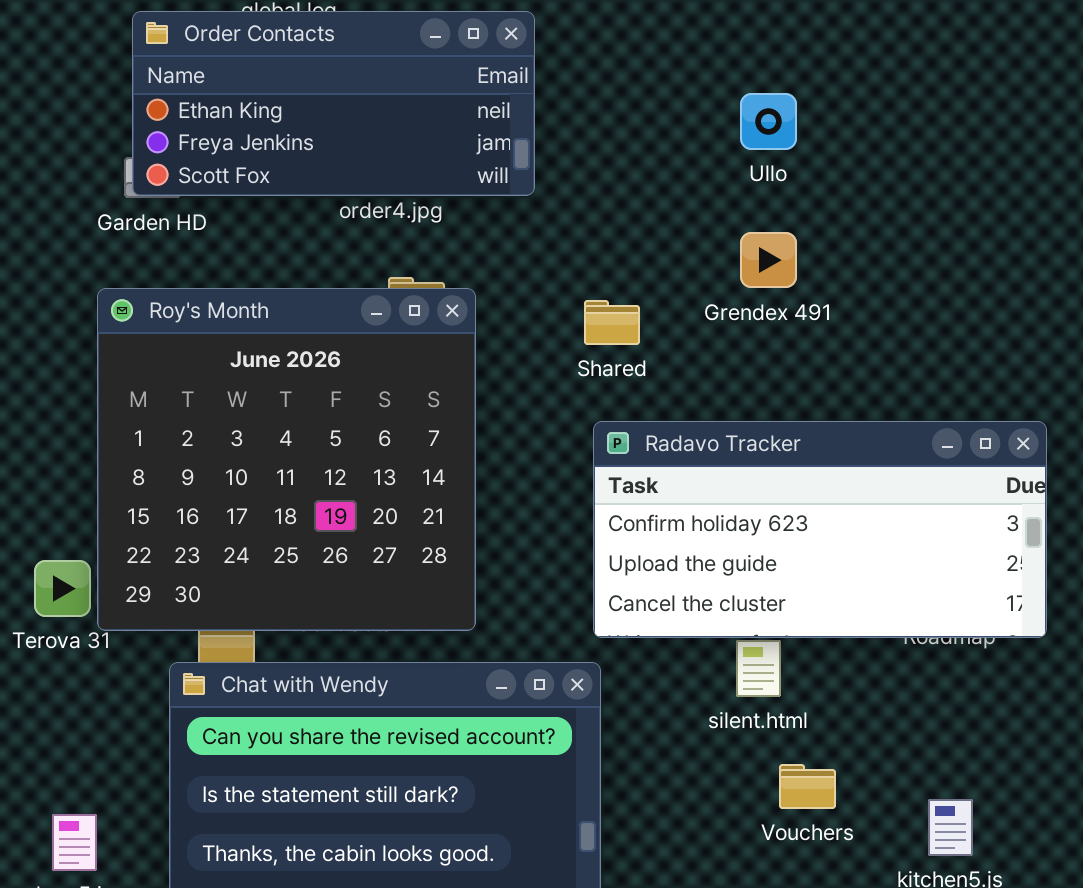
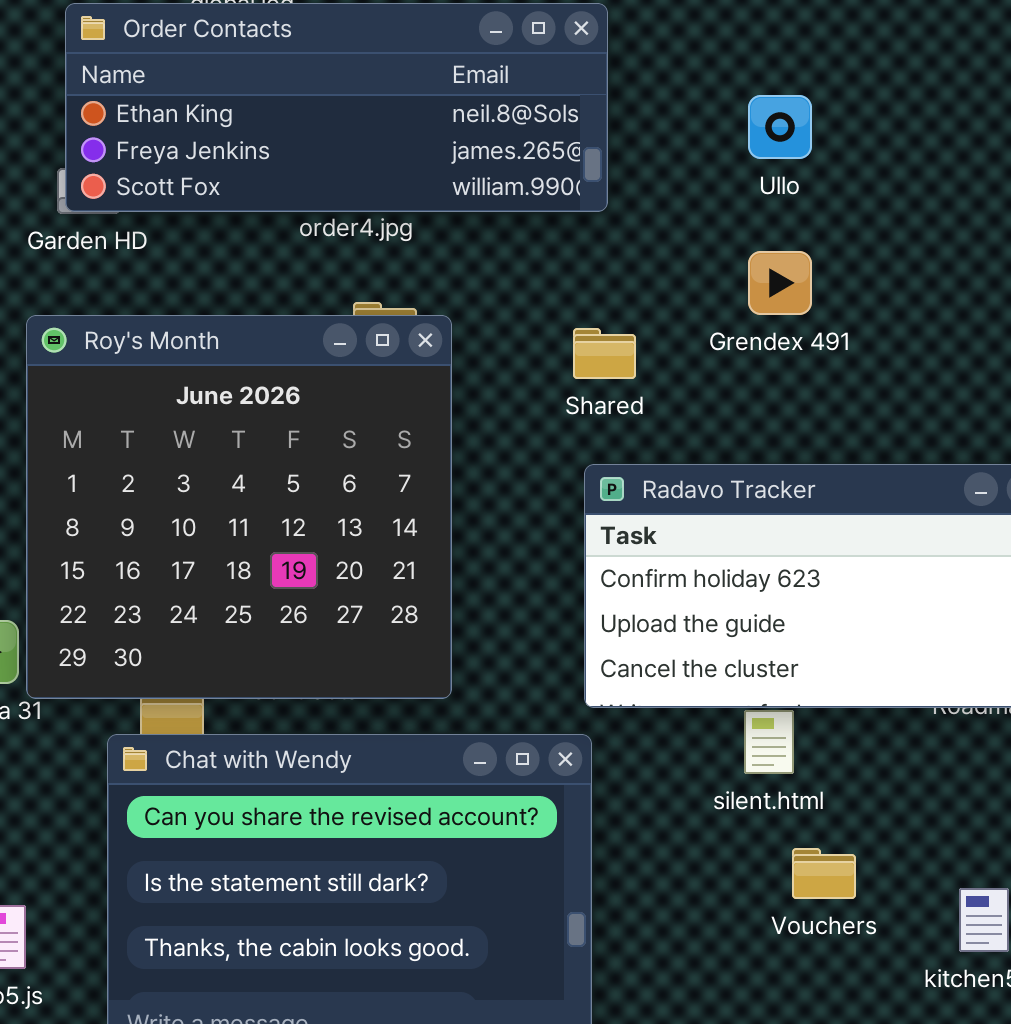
Order Contacts: [132,11,535,196] -> [65,3,608,212], resized

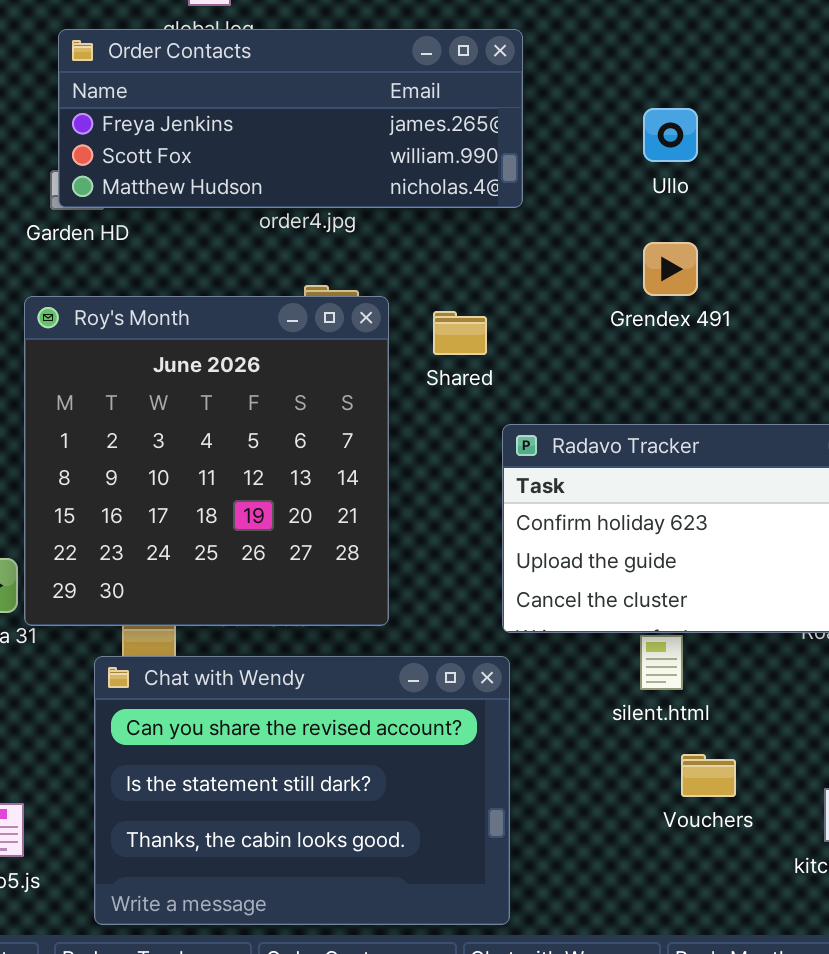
Order Contacts: [65,3,608,212] -> [58,29,523,208], scrolled down 1 row
Shared: [573,328,636,379] -> [433,311,487,355], moved

